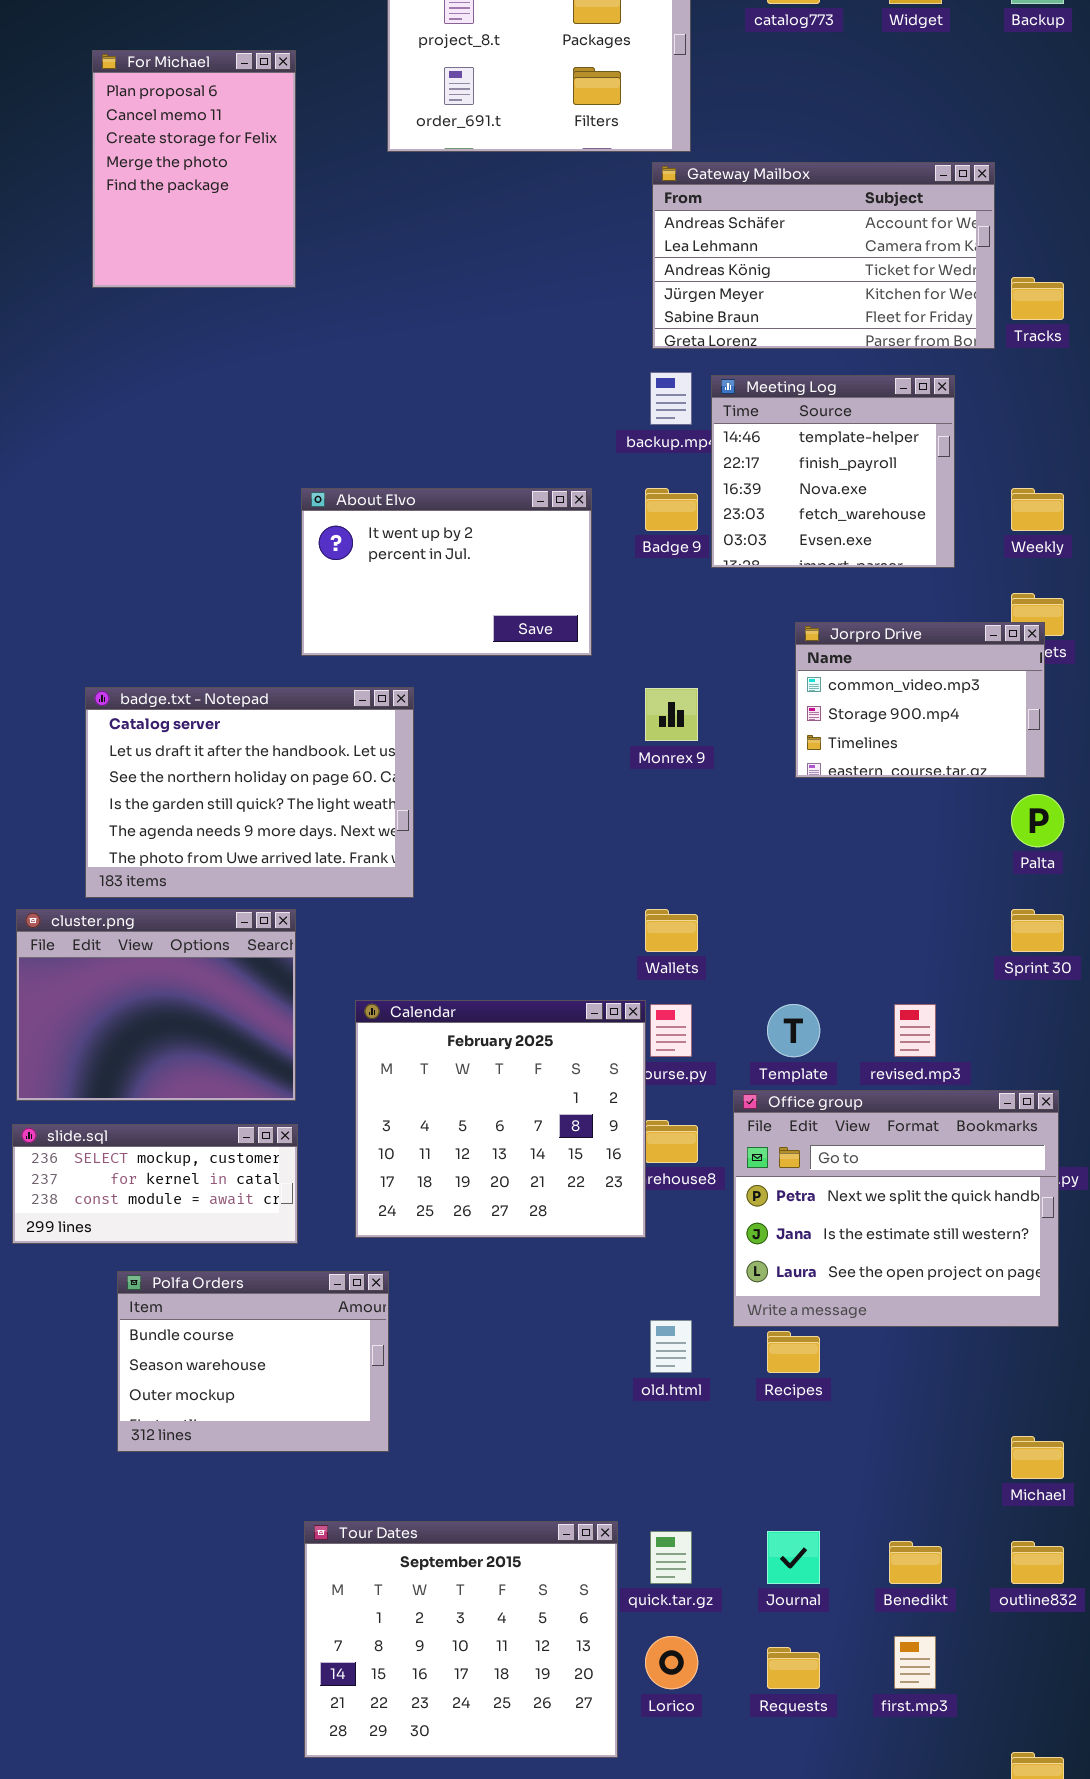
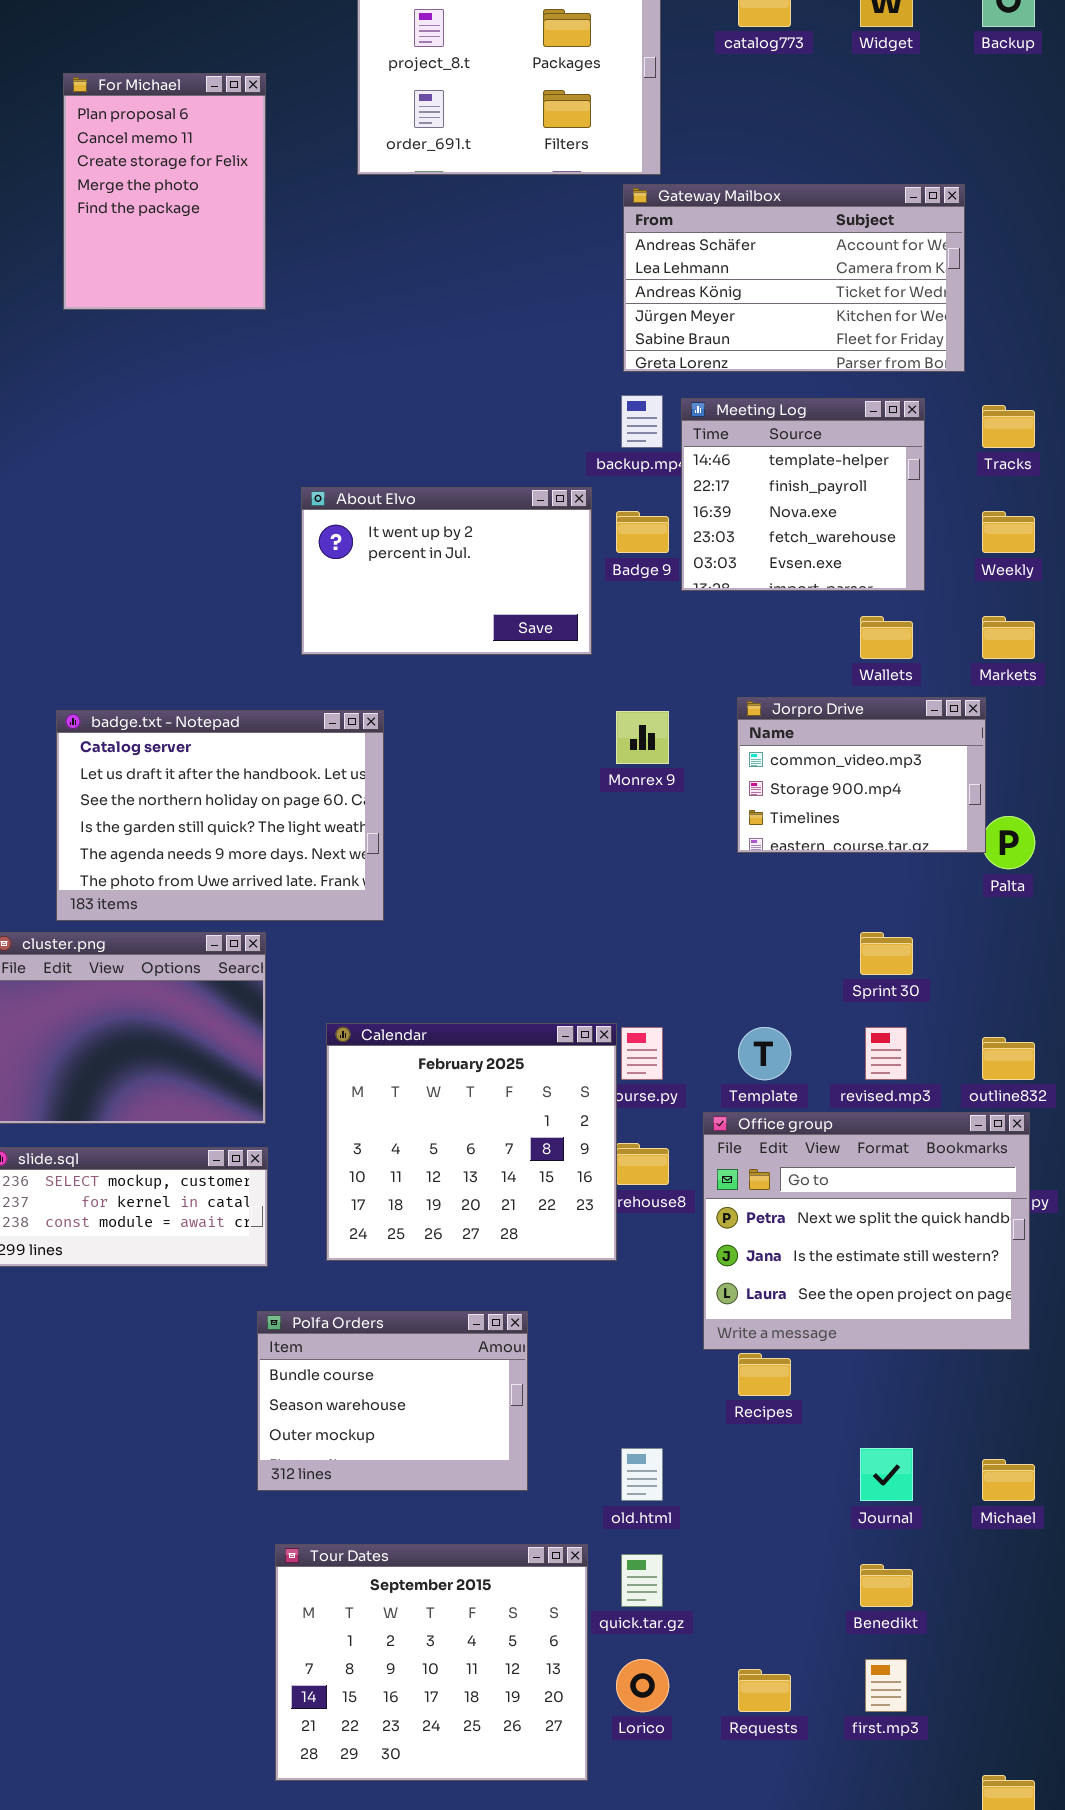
Tracks: [1011,277,1064,320] -> [982,405,1035,448], moved
About Elvo: [301,488,592,656] -> [301,487,592,655], moved
Jorpro Drive: [795,622,1045,778] -> [737,697,986,853], moved
Wallets: [645,909,698,952] -> [860,616,913,659], moved
Sprint 30: [1011,909,1064,952] -> [860,932,913,975], moved
Polfa Orders: [117,1271,389,1452] -> [257,1311,528,1491], moved
old.html: [650,1320,692,1373] -> [621,1448,663,1501], moved
Journal: [767,1531,820,1584] -> [860,1448,913,1501], moved
outline832: [1011,1541,1064,1584] -> [982,1037,1035,1080], moved

